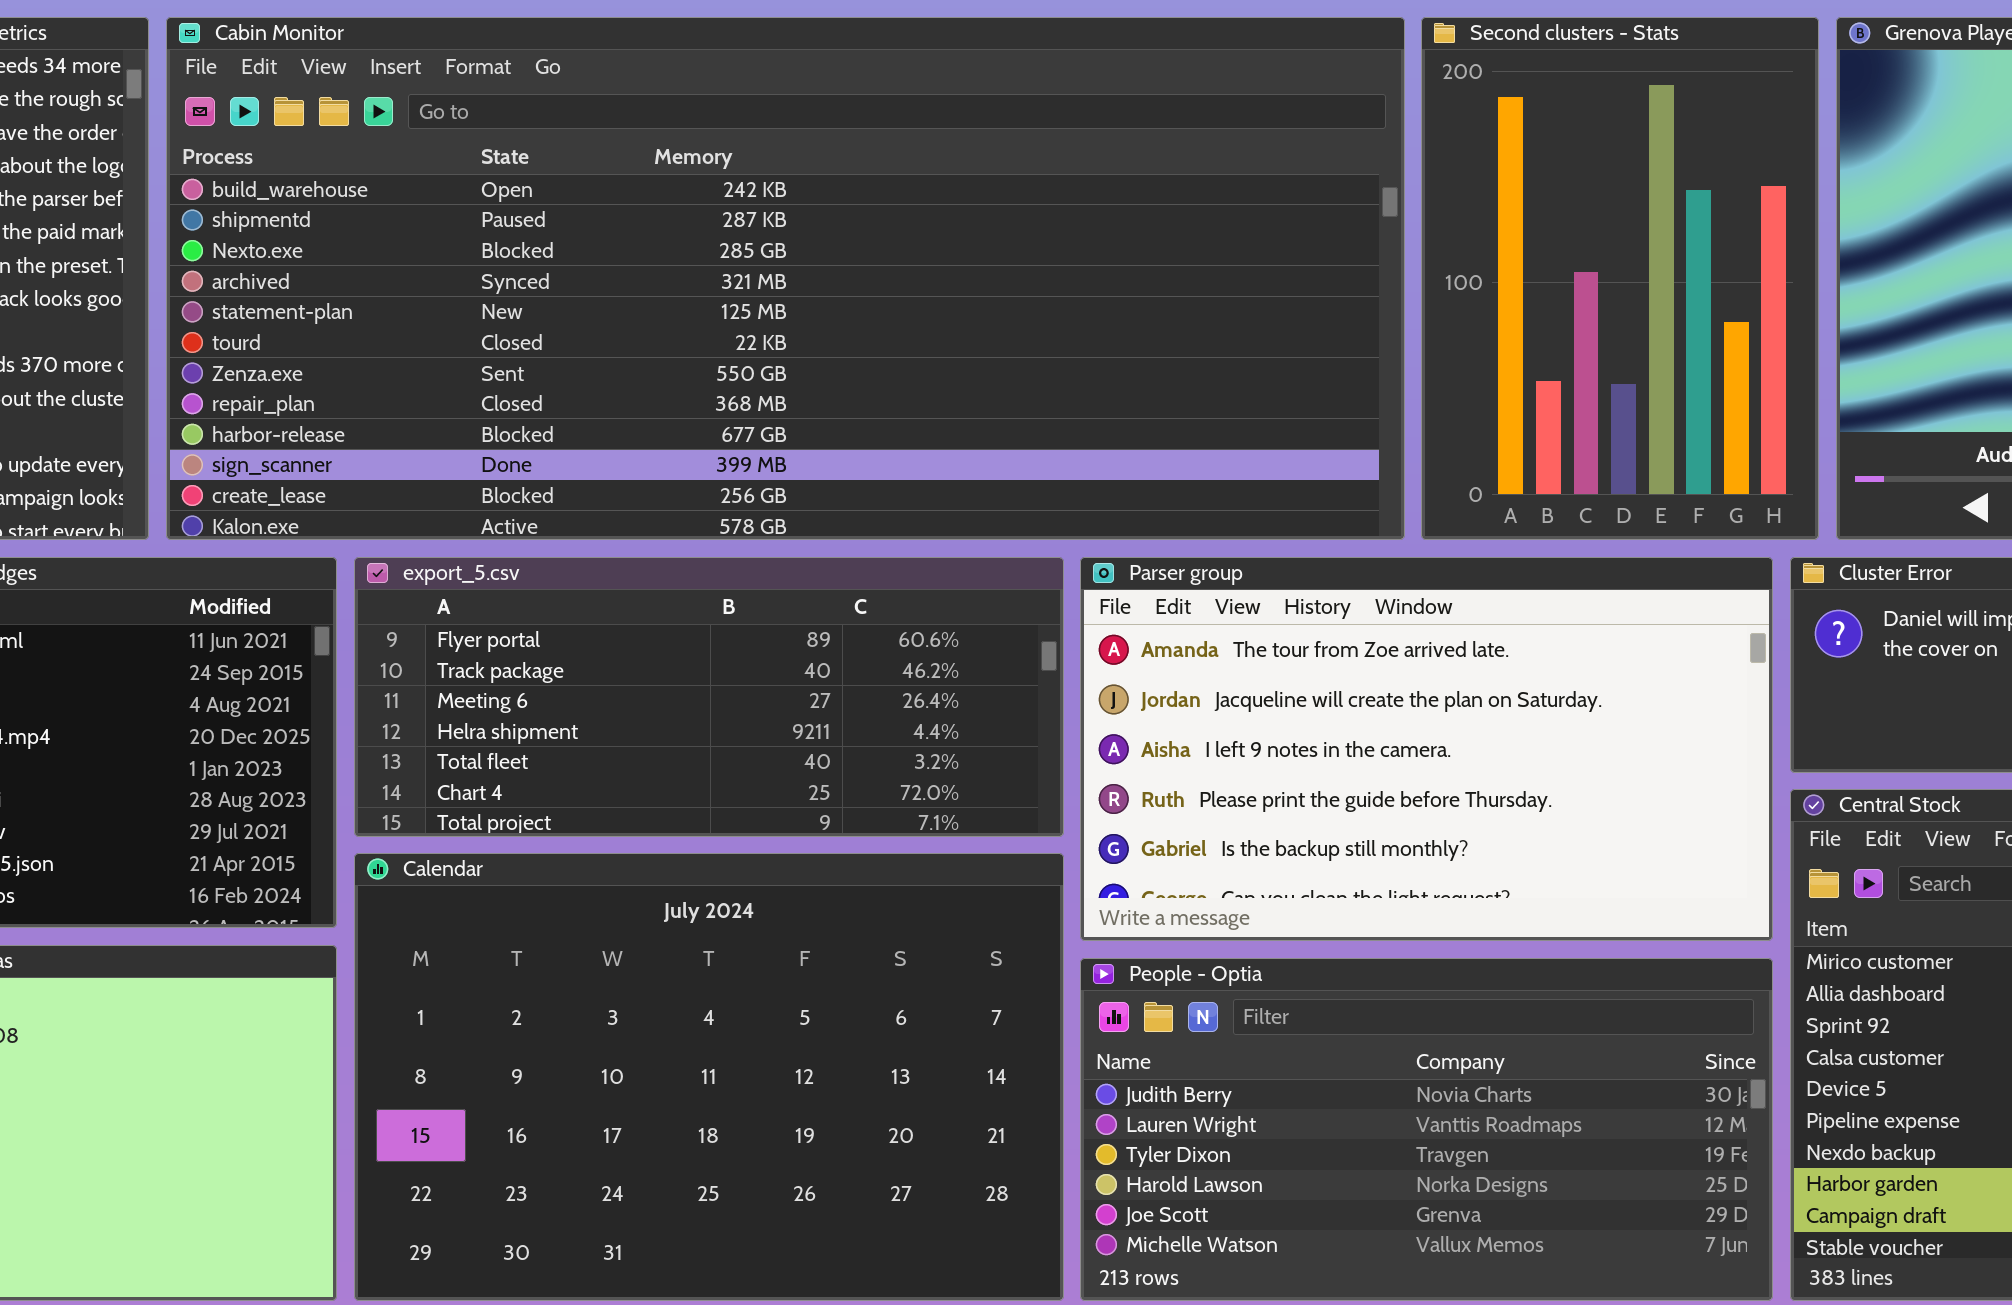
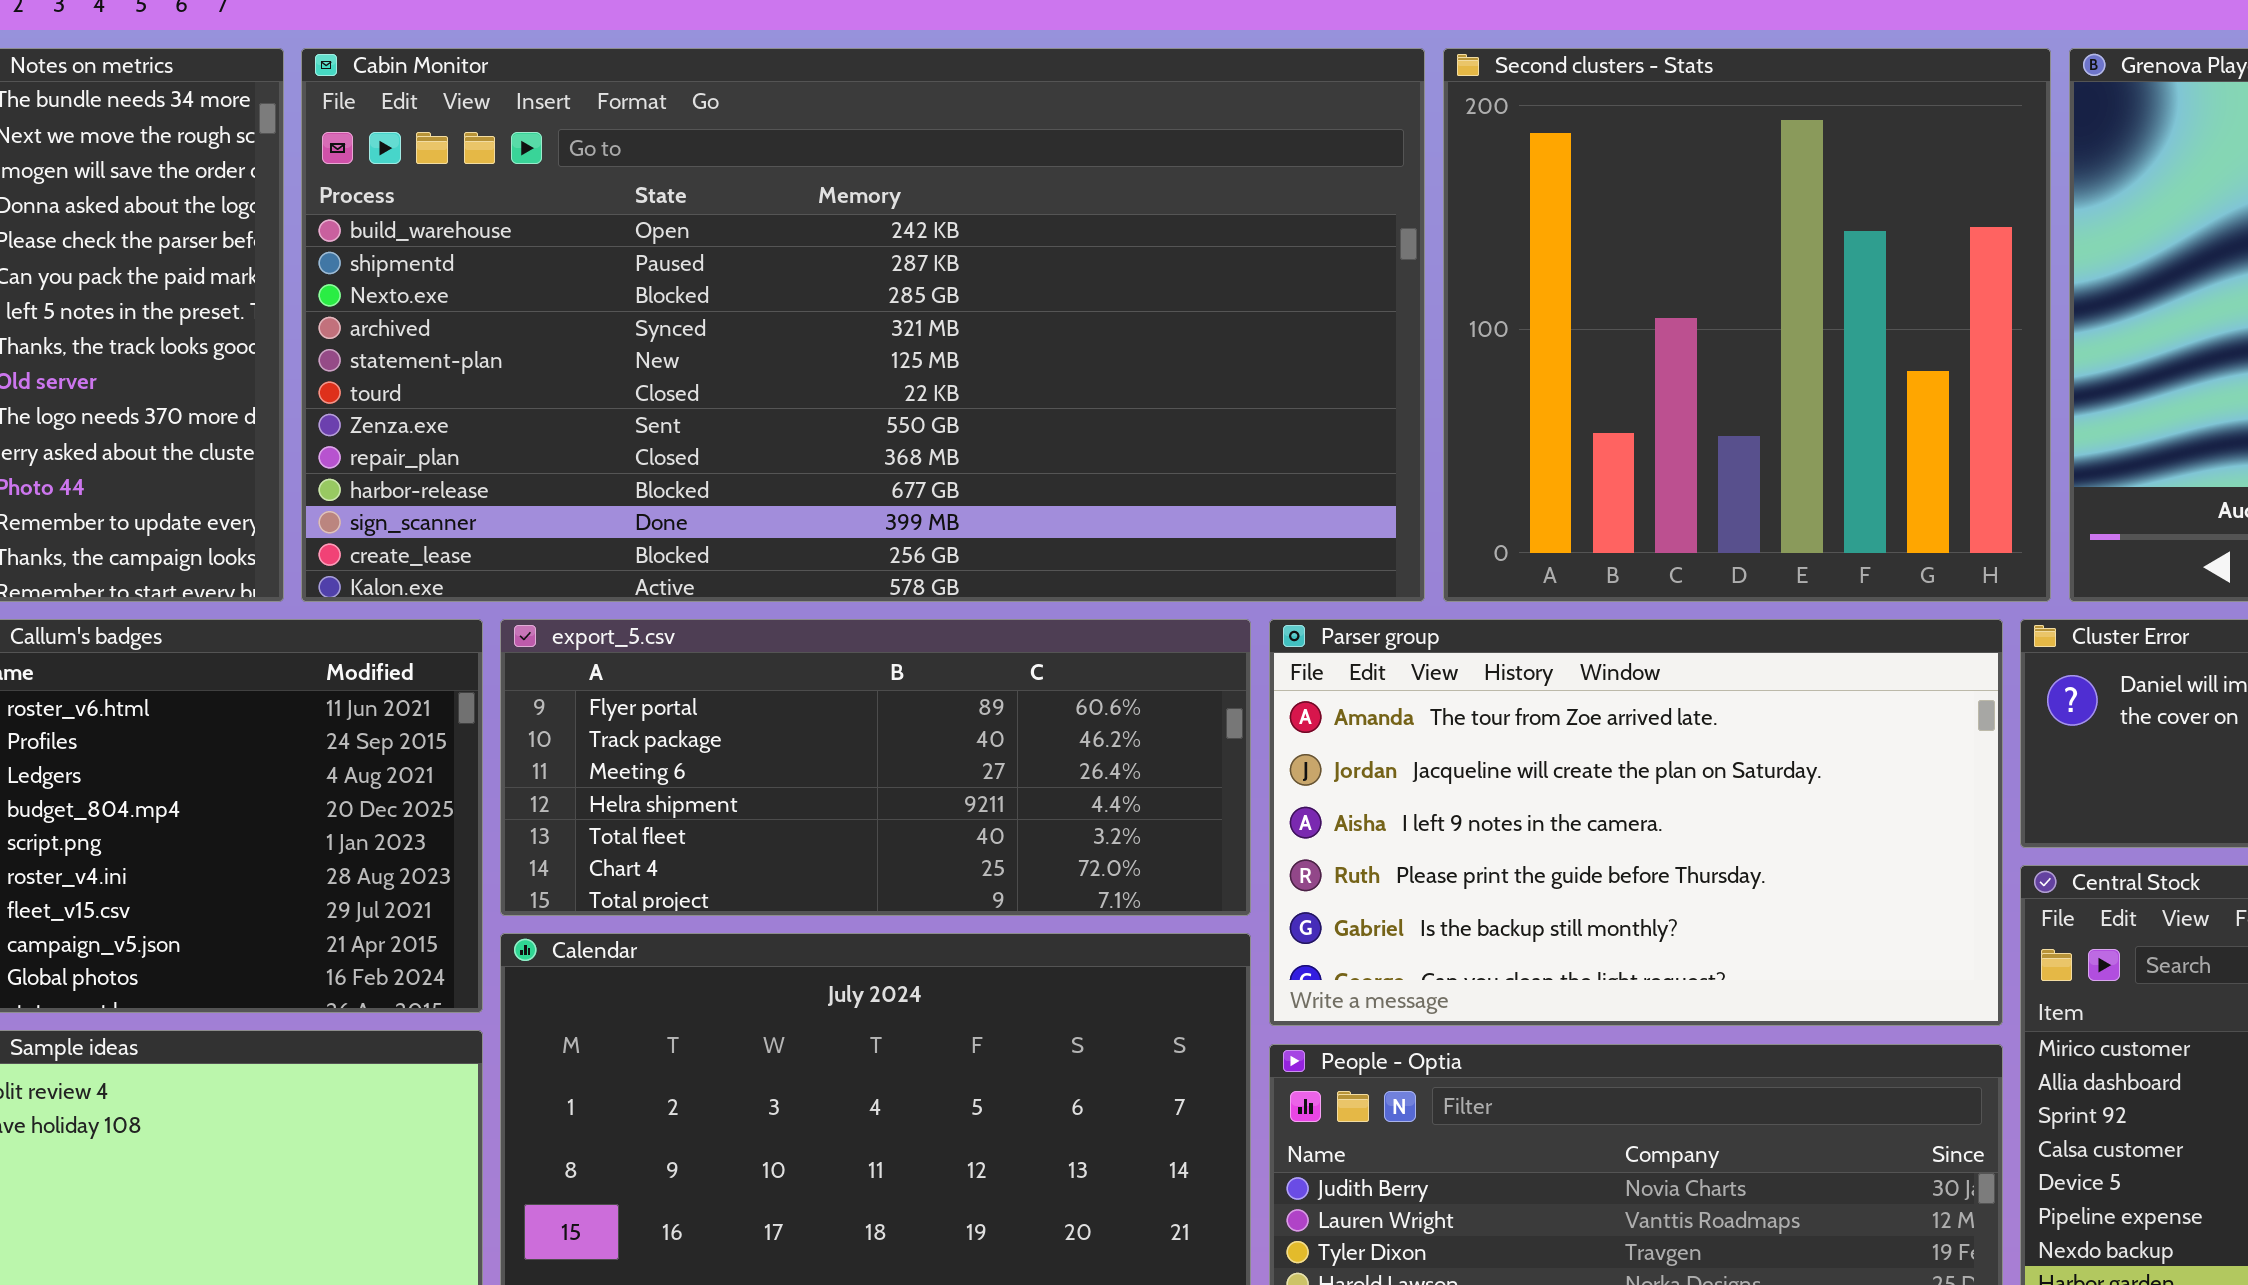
Cabin Monitor: [166,17,1405,540] -> [301,48,1425,602], resized
Second clusters - Stats: [1421,17,1819,540] -> [1443,48,2051,602], resized

